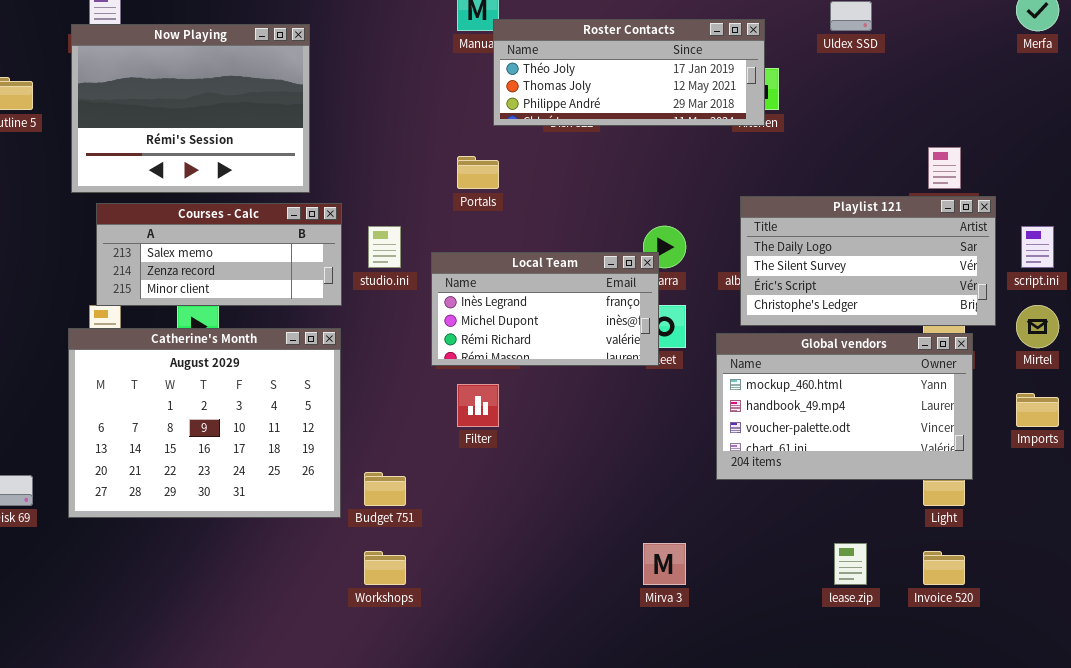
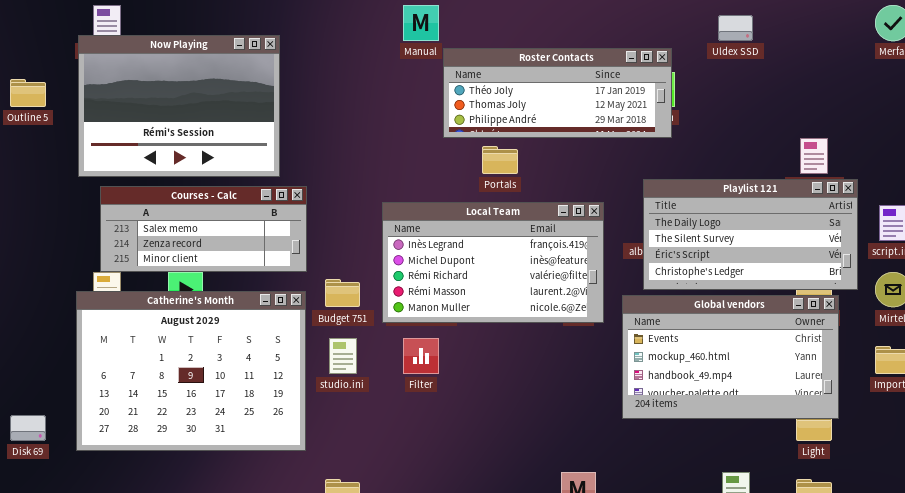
Roster Contacts: [493,19,765,126] -> [443,48,672,138], moved
Portals: [457,156,499,189] -> [482,146,518,174], moved
studio.ini: [368,226,401,268] -> [329,338,357,374], moved
Local Team: [431,252,659,366] -> [382,202,604,323], resized
Global vendors: [716,333,973,480] -> [622,295,839,419], scrolled up 1 row
Budget 751: [364,472,406,506] -> [325,279,360,307], moved

